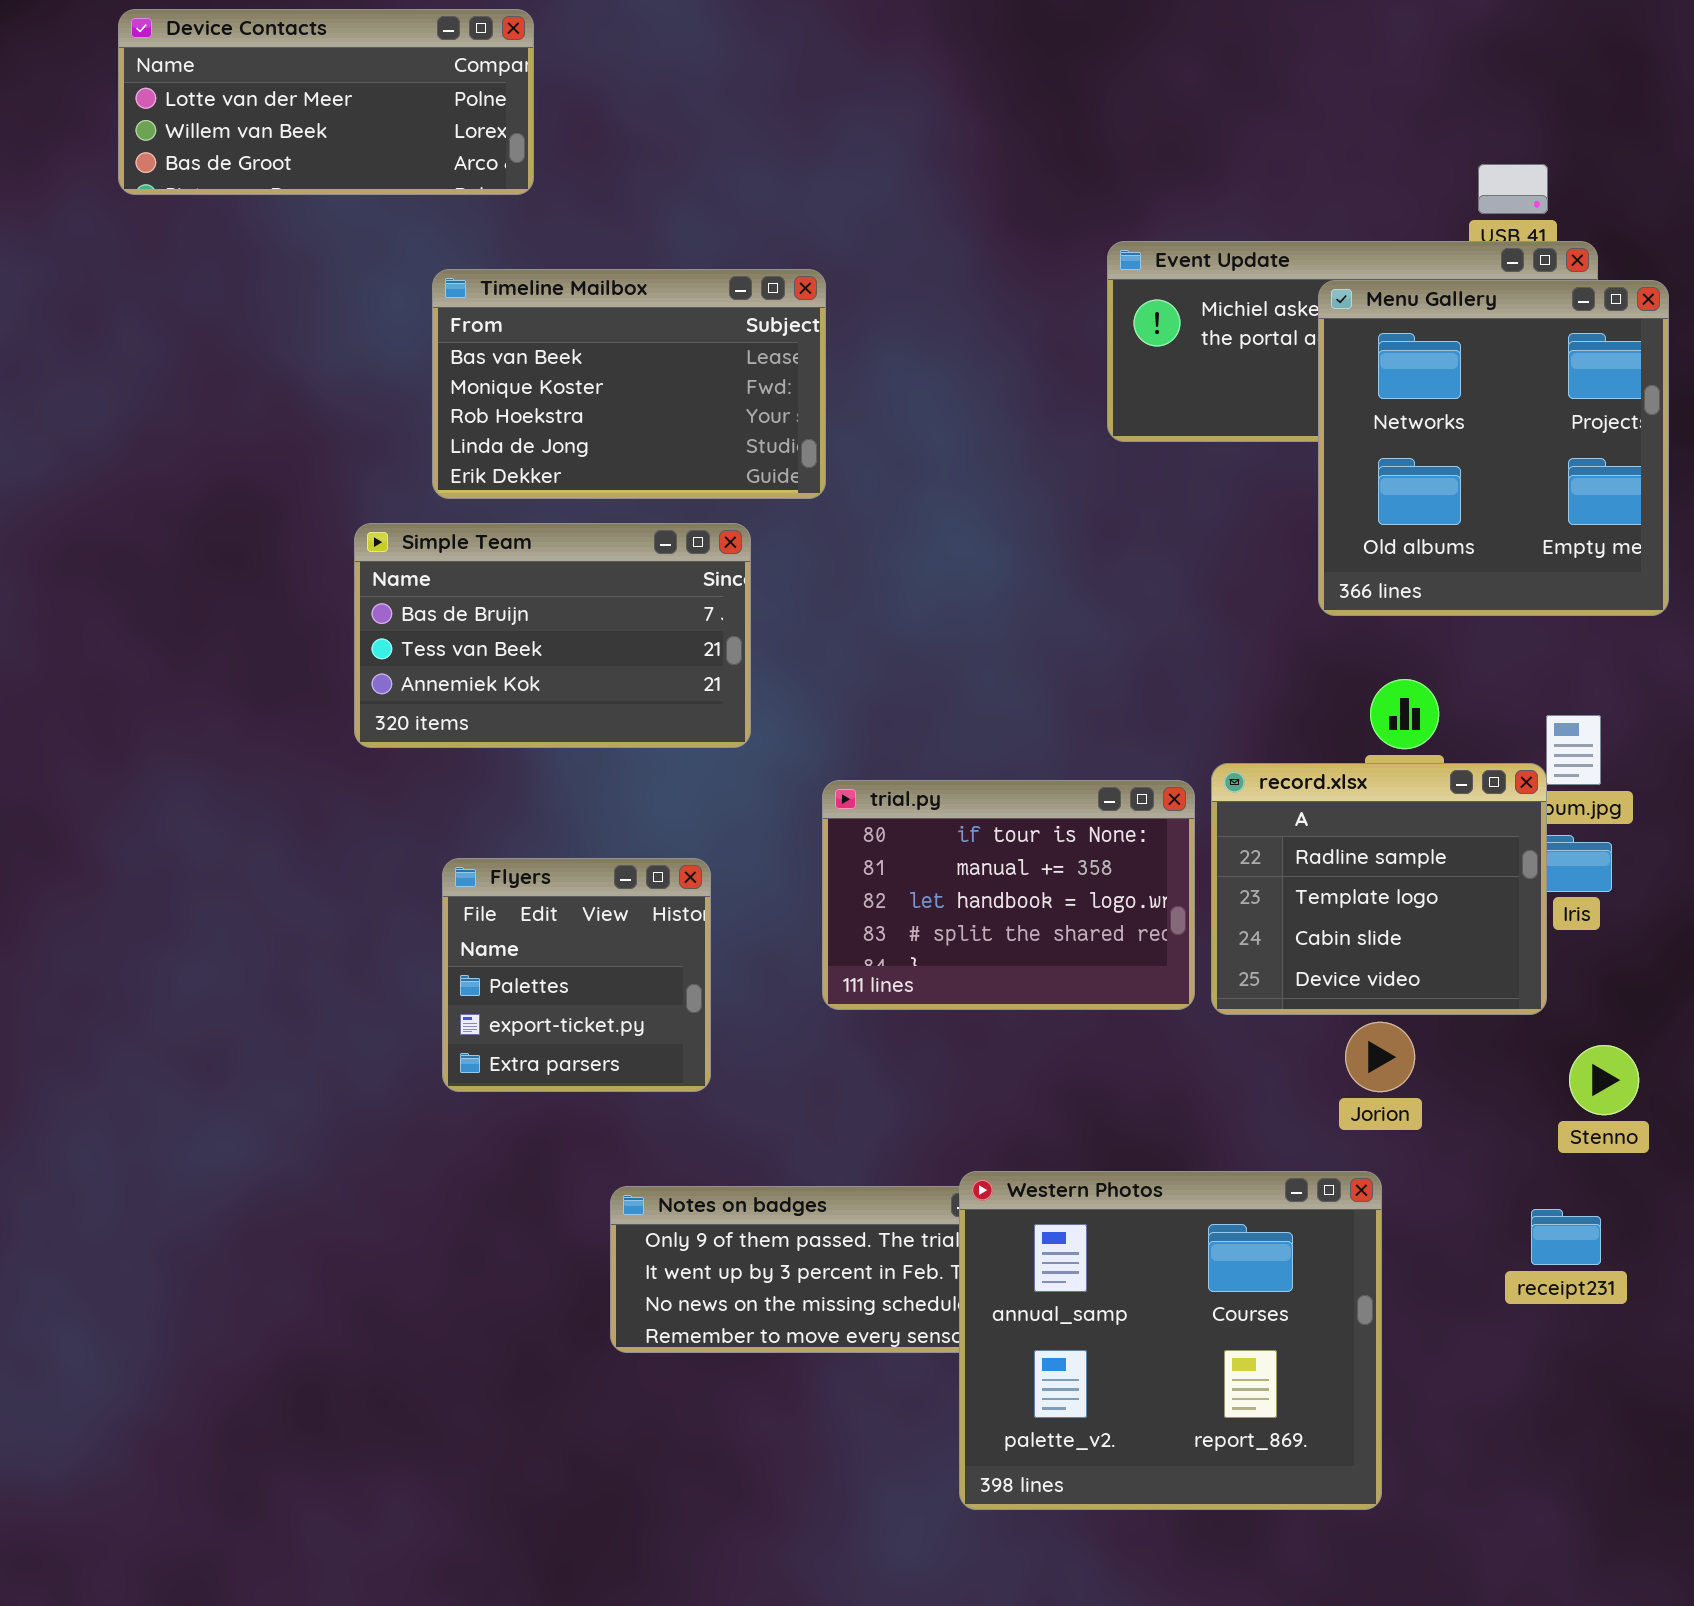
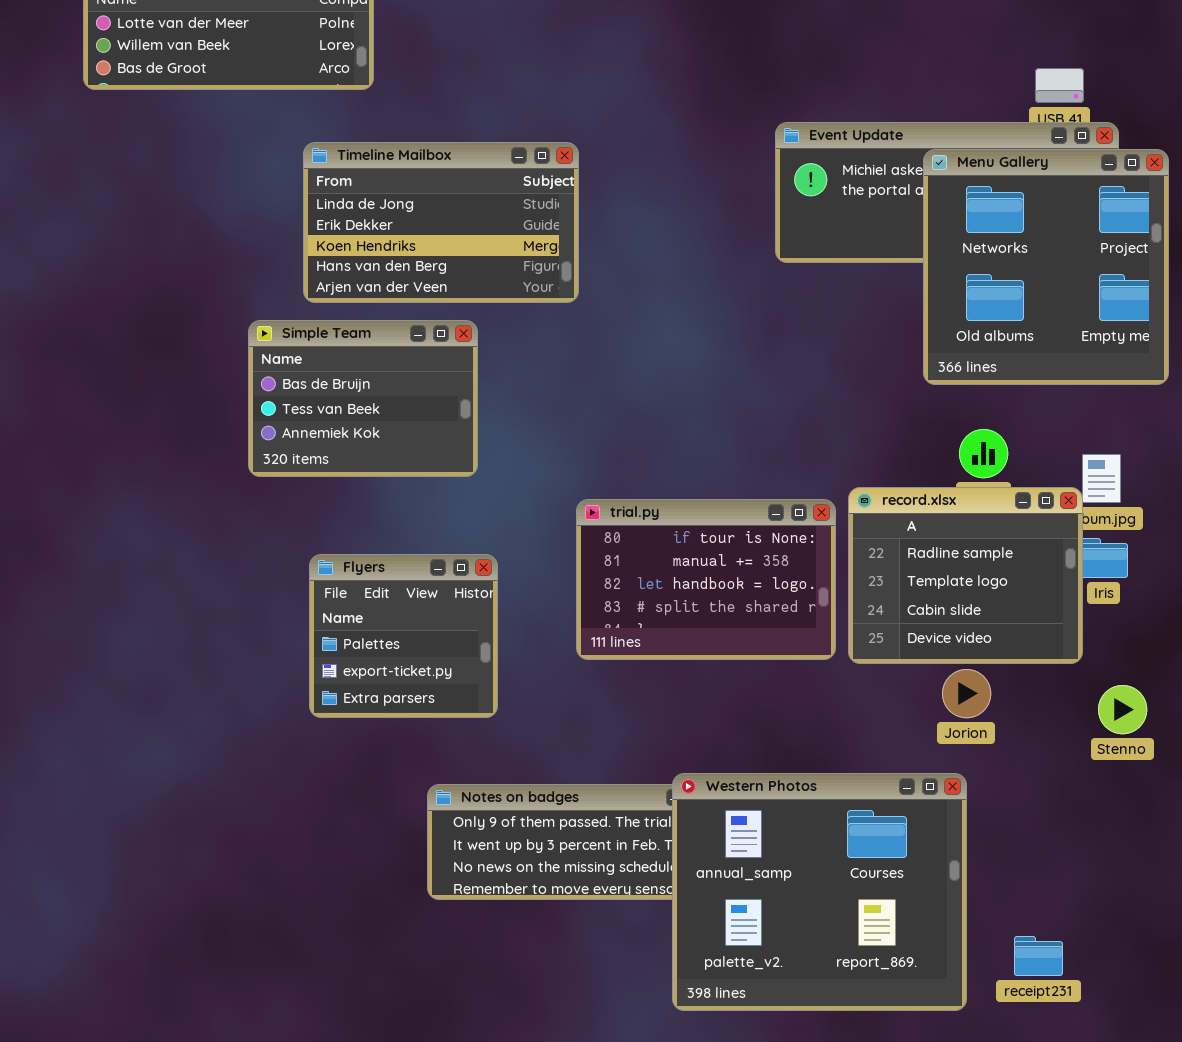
Timeline Mailbox: [432,269,826,499] -> [303,142,579,303], scrolled down 3 rows
Simple Team: [354,523,751,748] -> [248,320,478,477], resized
receipt231: [1531,1209,1601,1265] -> [1014,936,1063,976], moved

